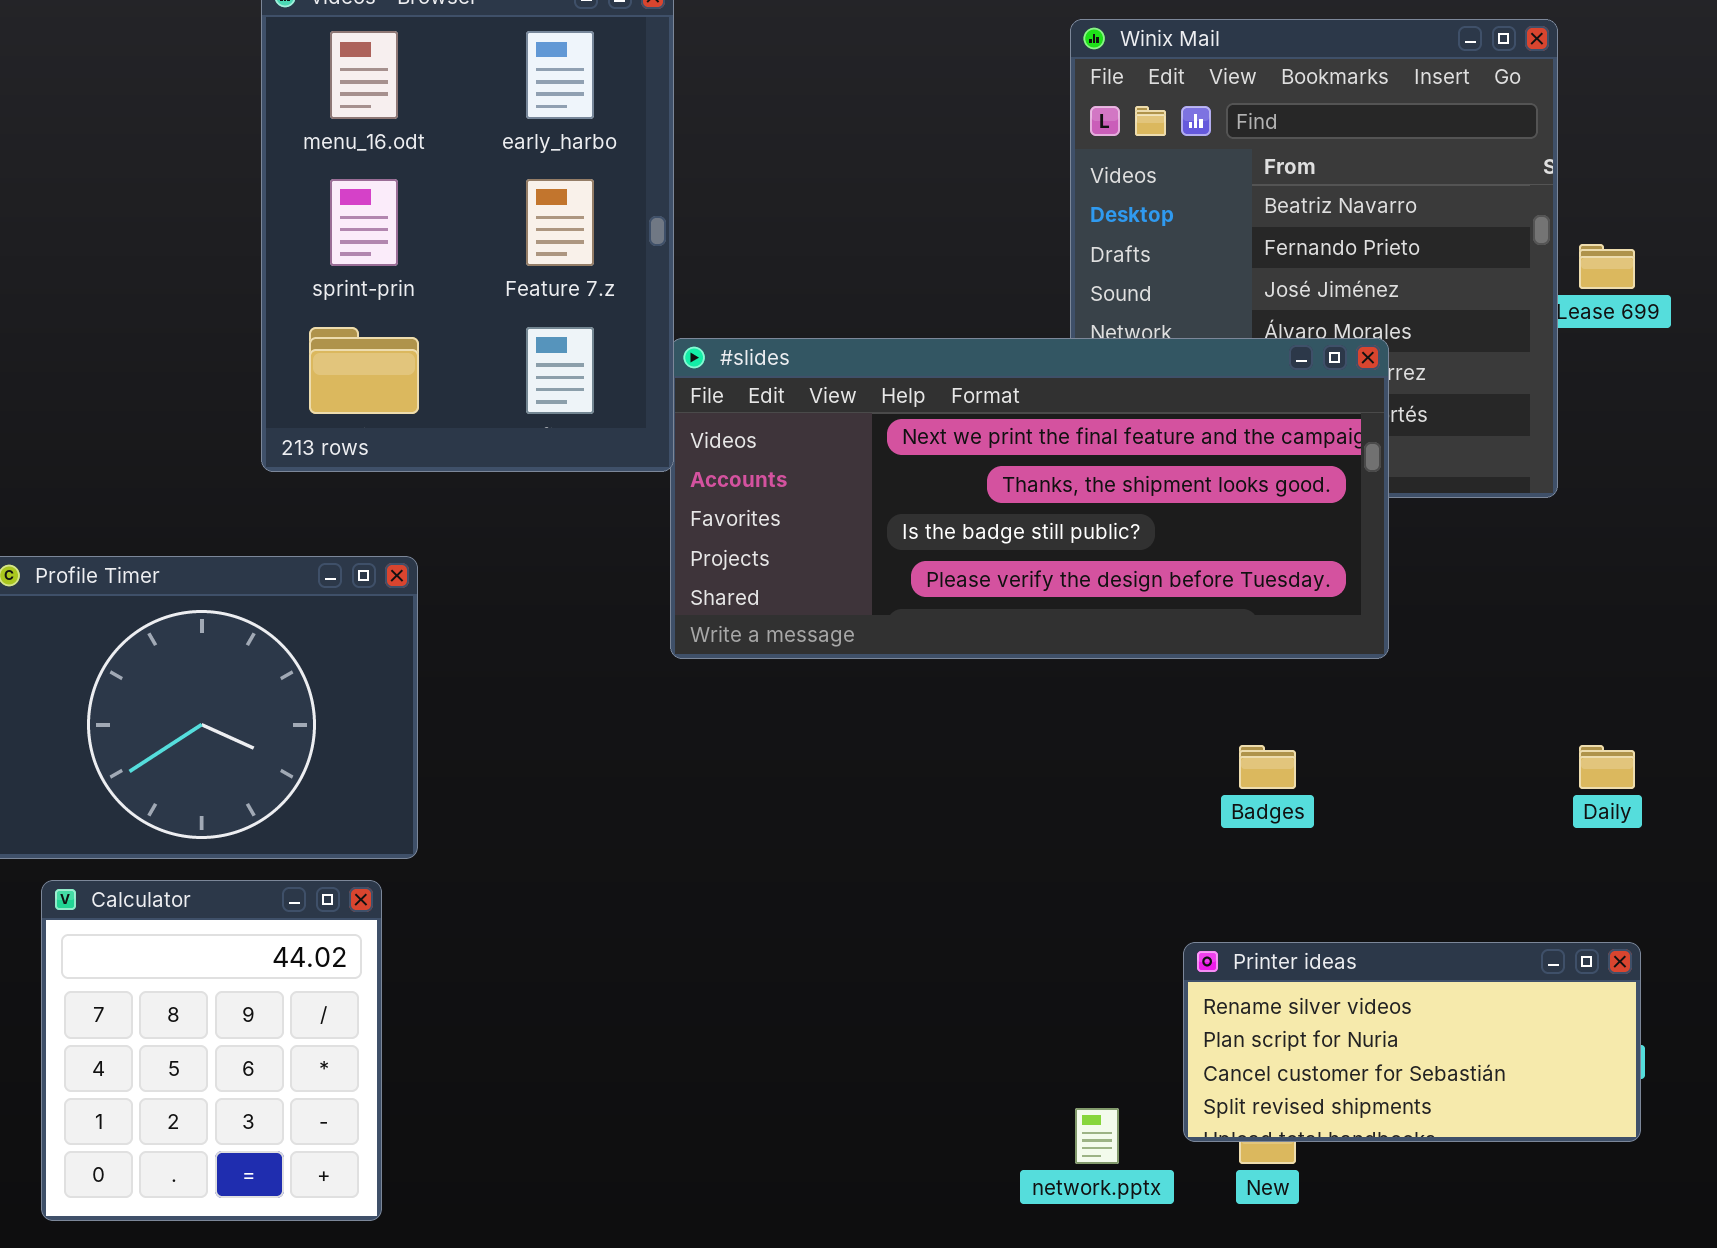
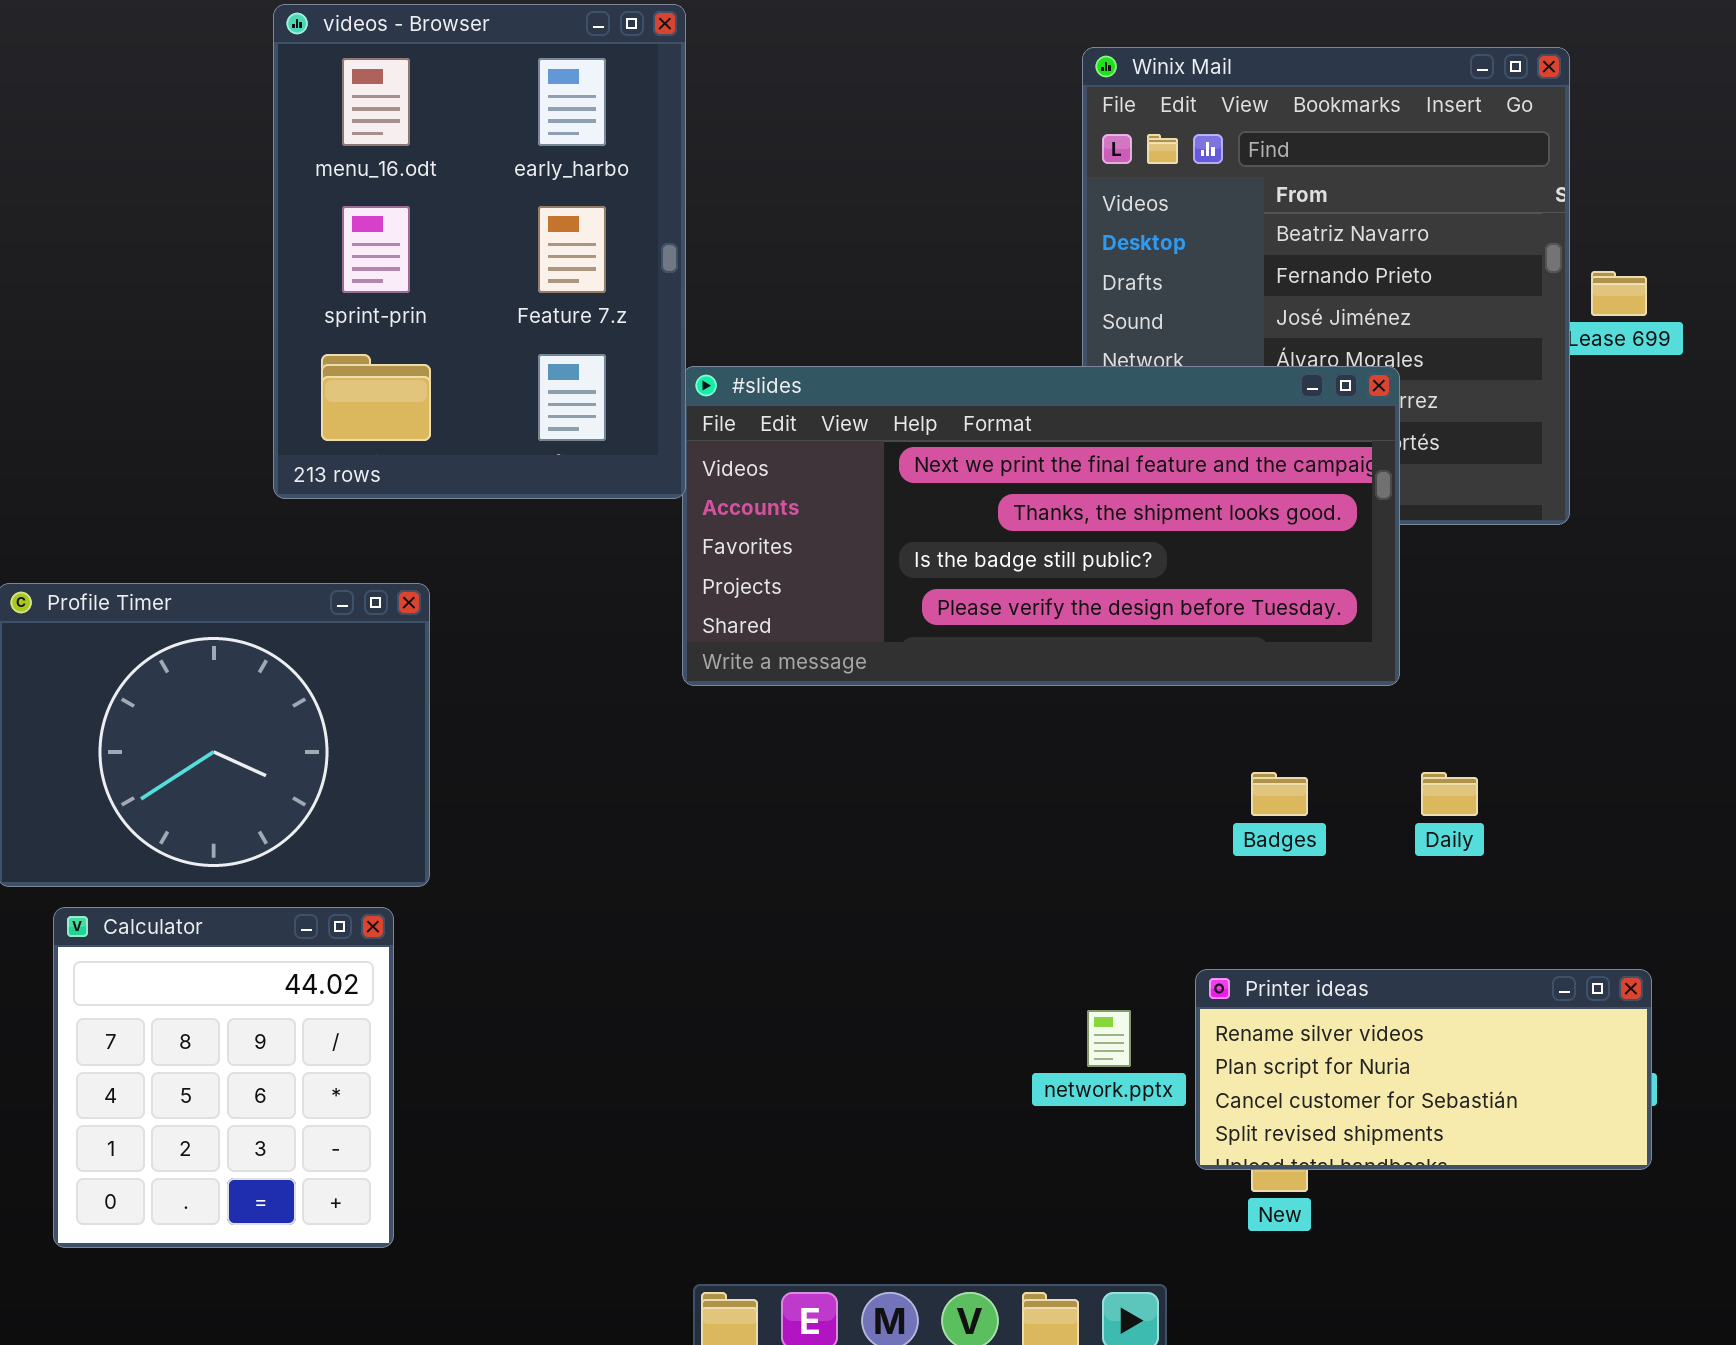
Daily: [1579,745,1635,789] -> [1421,772,1478,816], moved
network.pptx: [1075,1108,1119,1164] -> [1087,1010,1131,1067], moved

